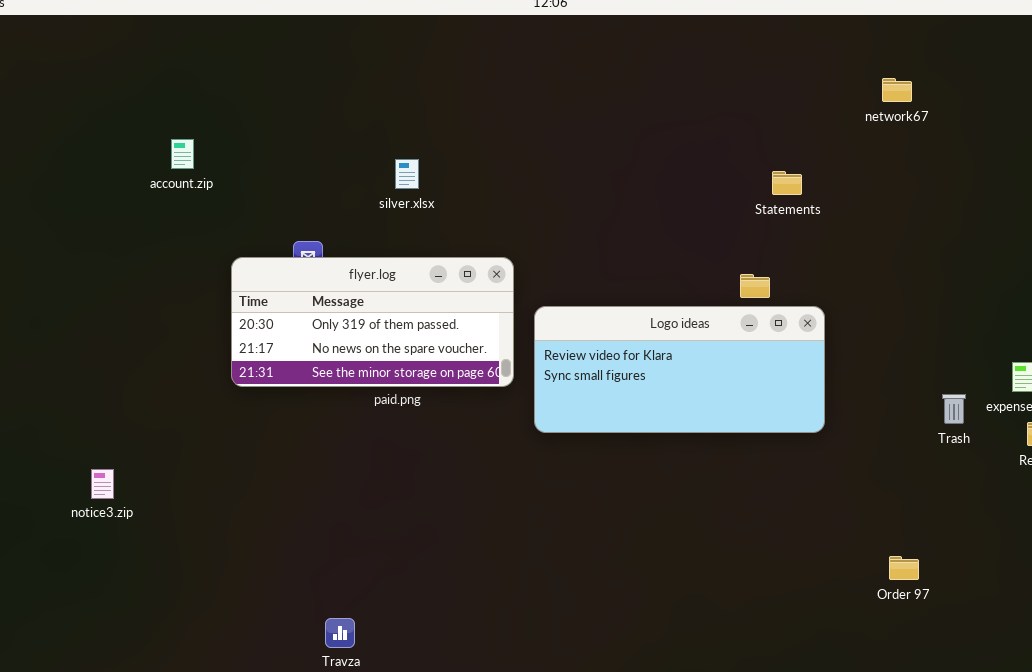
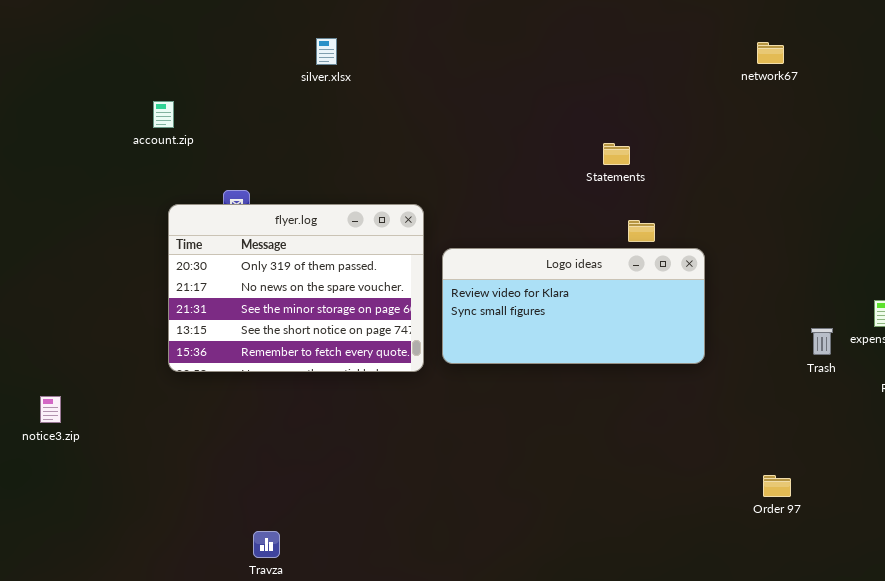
account.zip: [171,139,194,169] -> [153,101,174,128], moved
silver.xlsx: [395,159,419,189] -> [316,38,337,65], moved
Statements: [772,171,802,195] -> [603,143,630,165], moved
flyer.log: [231,257,514,387] -> [168,204,424,372], resized

